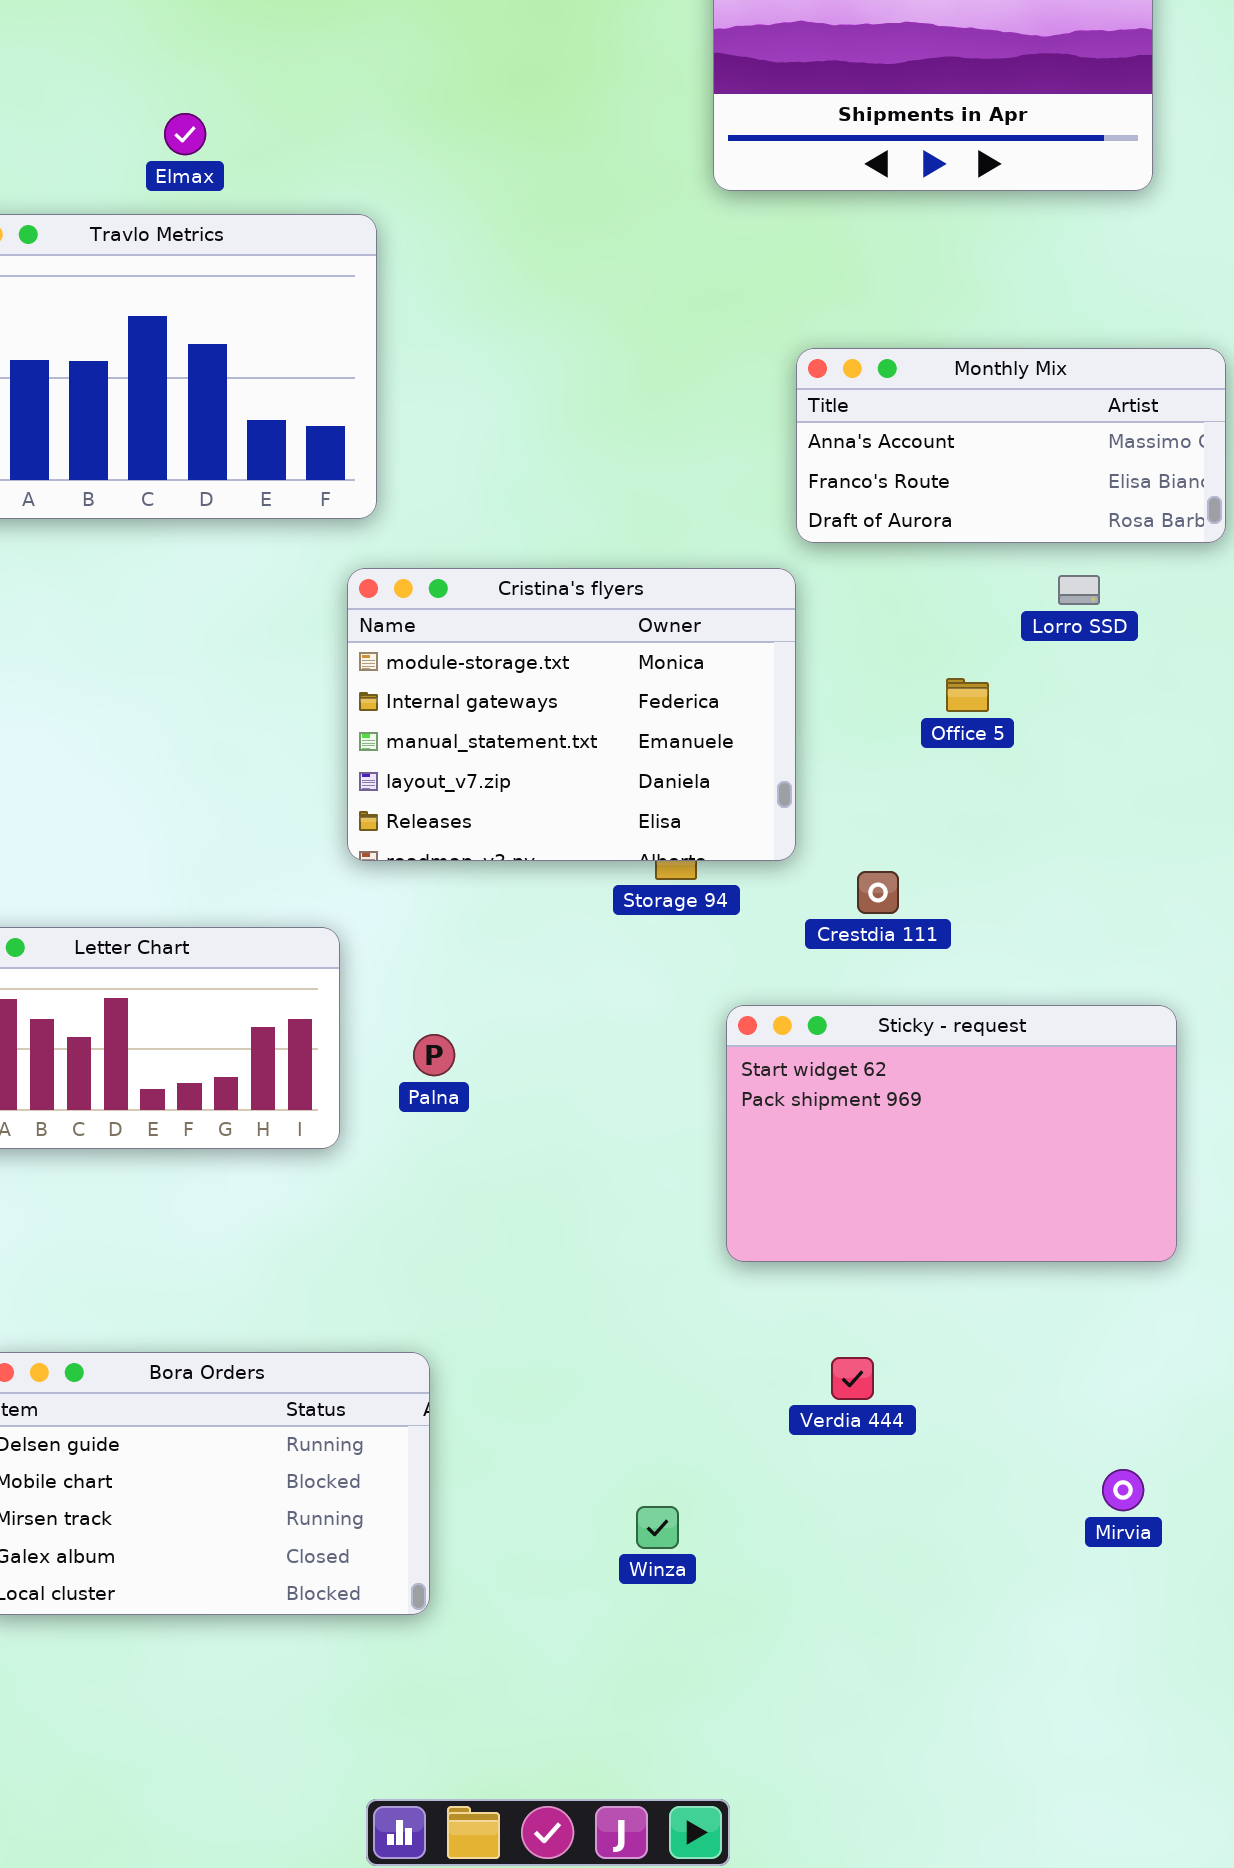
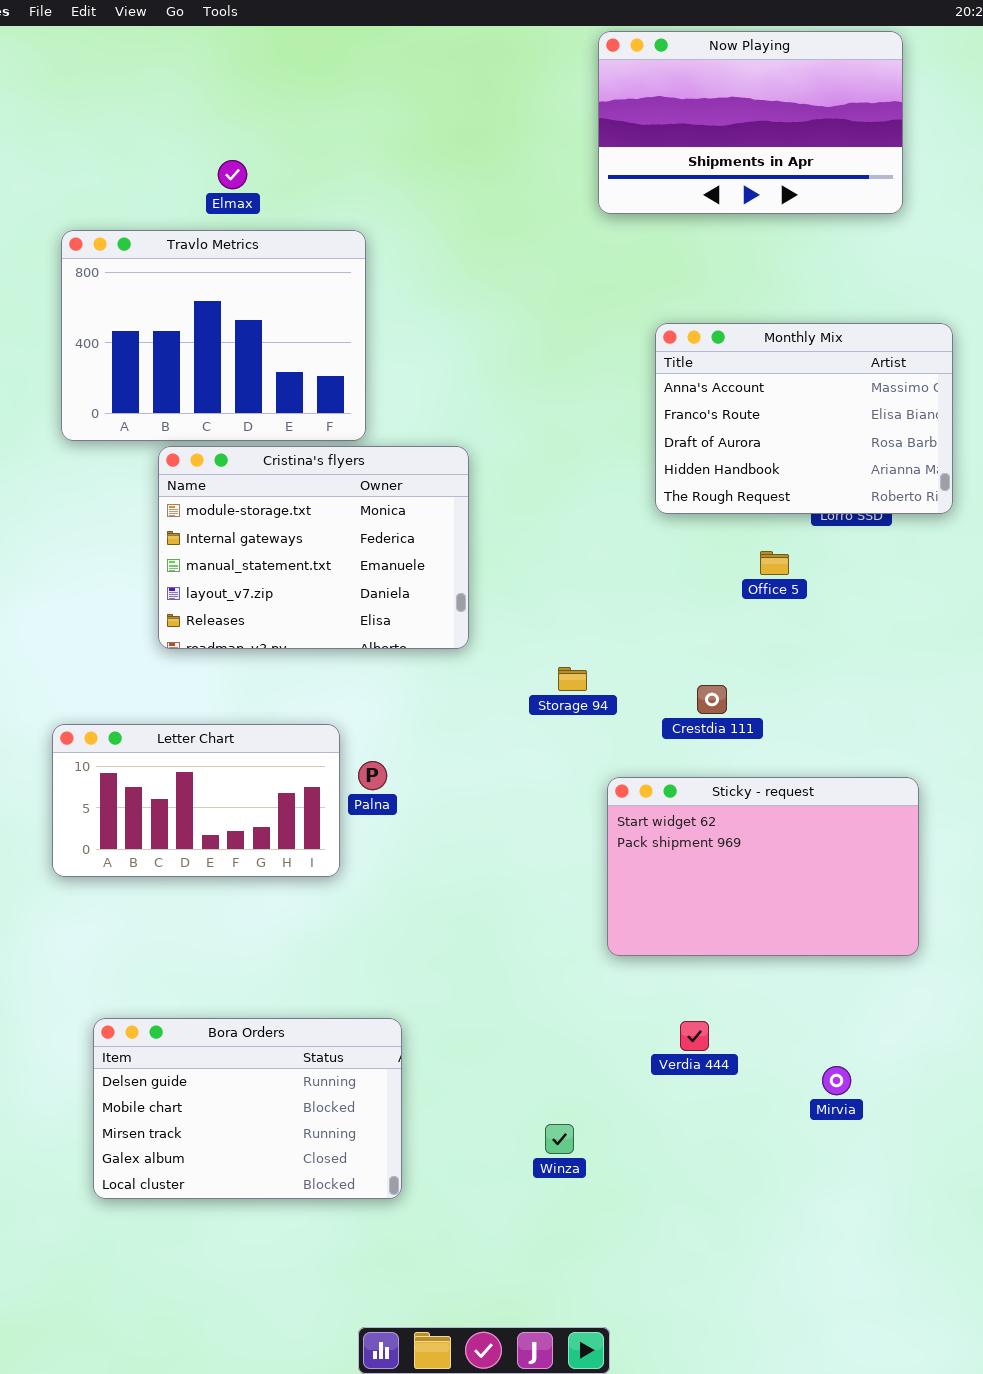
Monthly Mix: [796,348,1226,543] -> [655,323,953,514], resized
Cristina's flyers: [347,568,796,861] -> [158,446,469,649], moved
Palna: [413,1034,455,1076] -> [358,761,387,790], moved
Mirvia: [1102,1469,1144,1511] -> [822,1066,851,1095], moved

